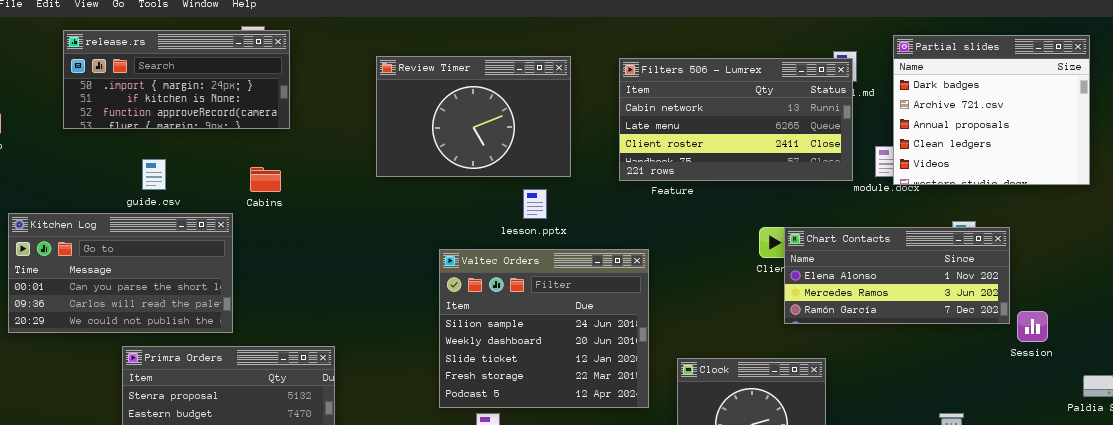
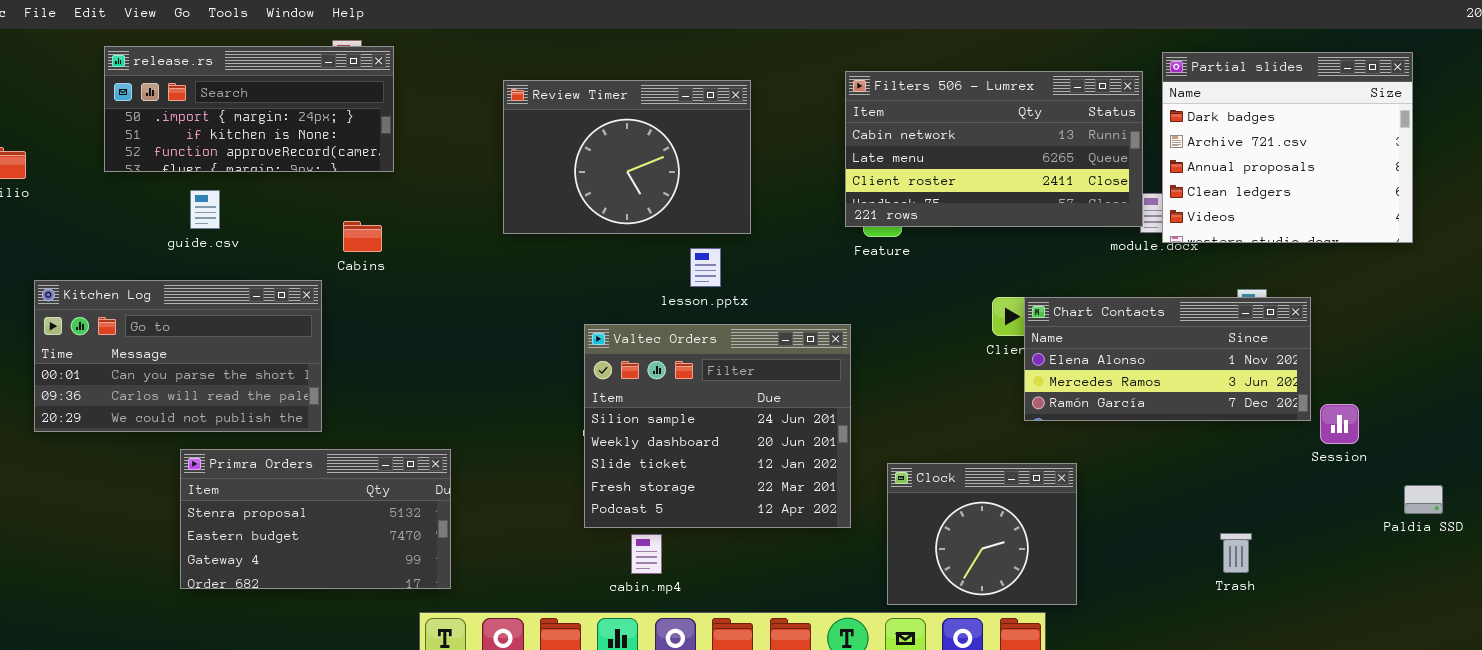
Filters 506 - Lumrex: [619,58,853,181] -> [845,71,1143,227], moved
guide.csv: [142,159,166,190] -> [190,190,220,229], moved

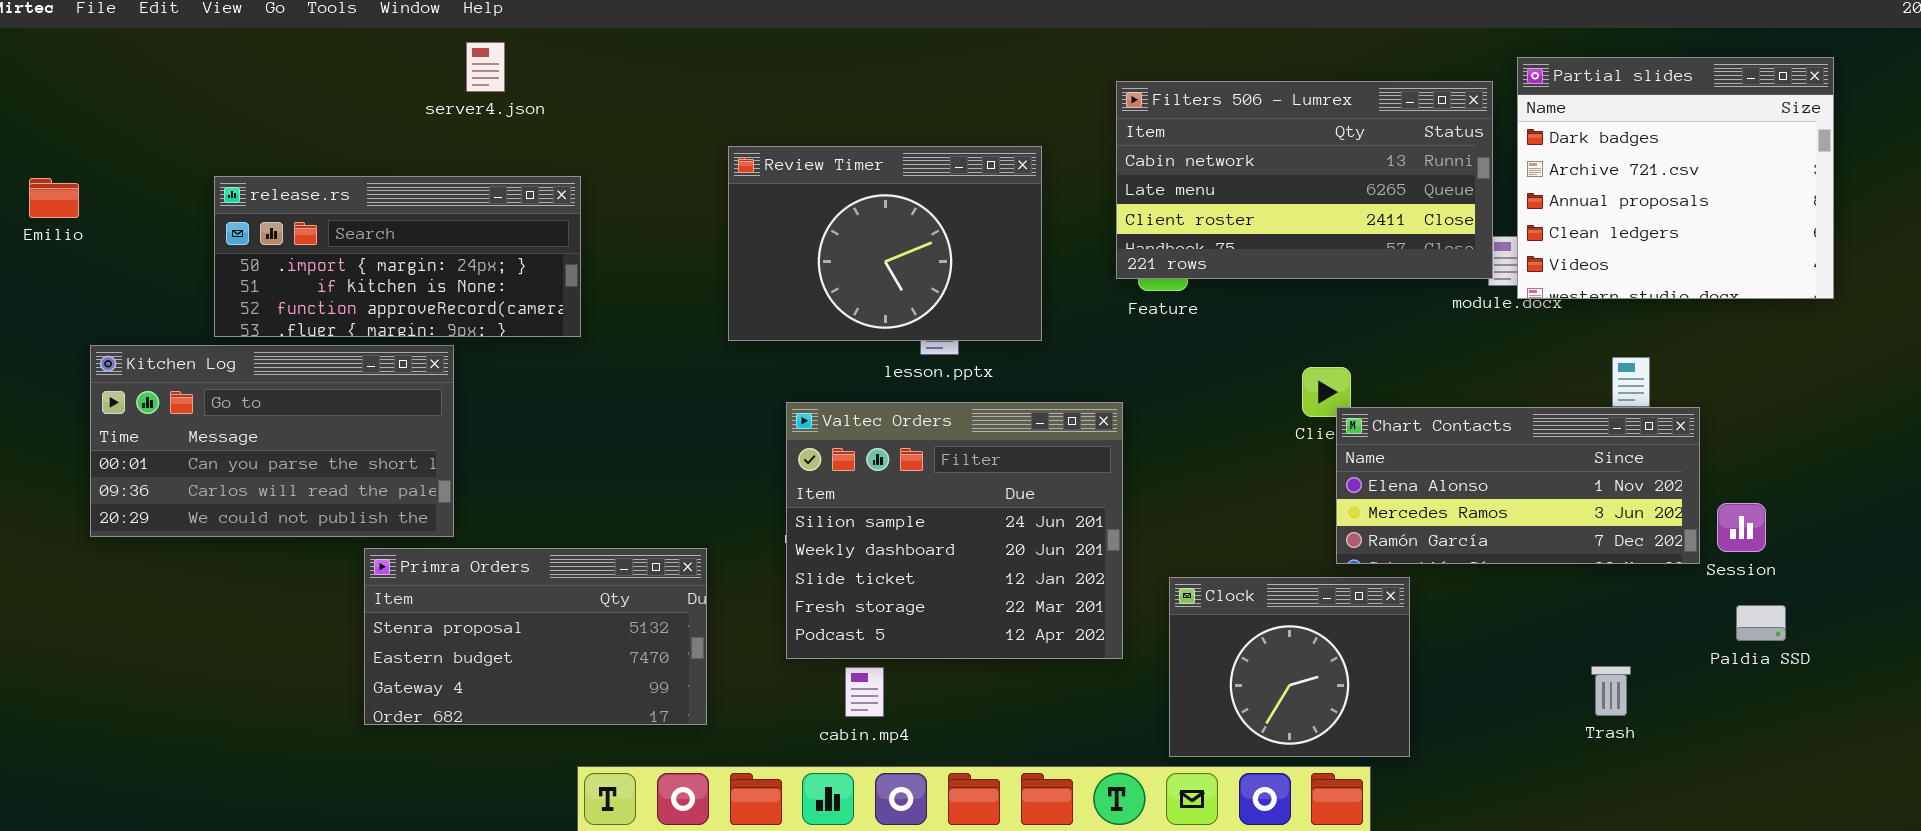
release.rs: [104,46,394,172] -> [214,176,581,337], moved
Review Timer: [503,80,751,234] -> [728,146,1042,341], moved
Chart Contacts: [1024,297,1311,421] -> [1336,407,1700,564], moved
Primra Orders: [180,449,451,589] -> [364,548,707,725], moved
Paldia SSD: [1404,485,1443,514] -> [1736,605,1786,641], moved

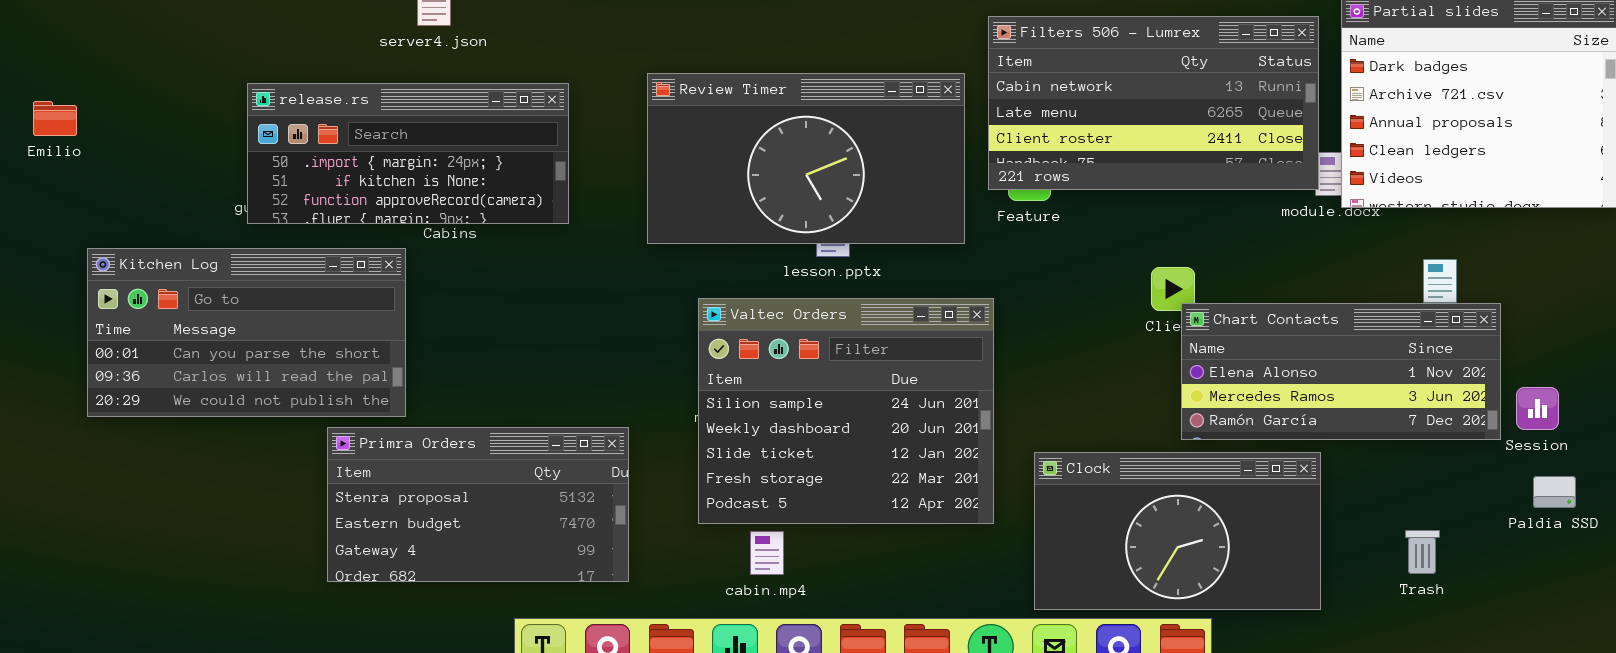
Review Timer: [728,146,1042,341] -> [647,73,965,244], resized
release.rs: [214,176,581,337] -> [247,83,569,224], moved
Clock: [1169,577,1410,757] -> [1034,452,1321,610], resized

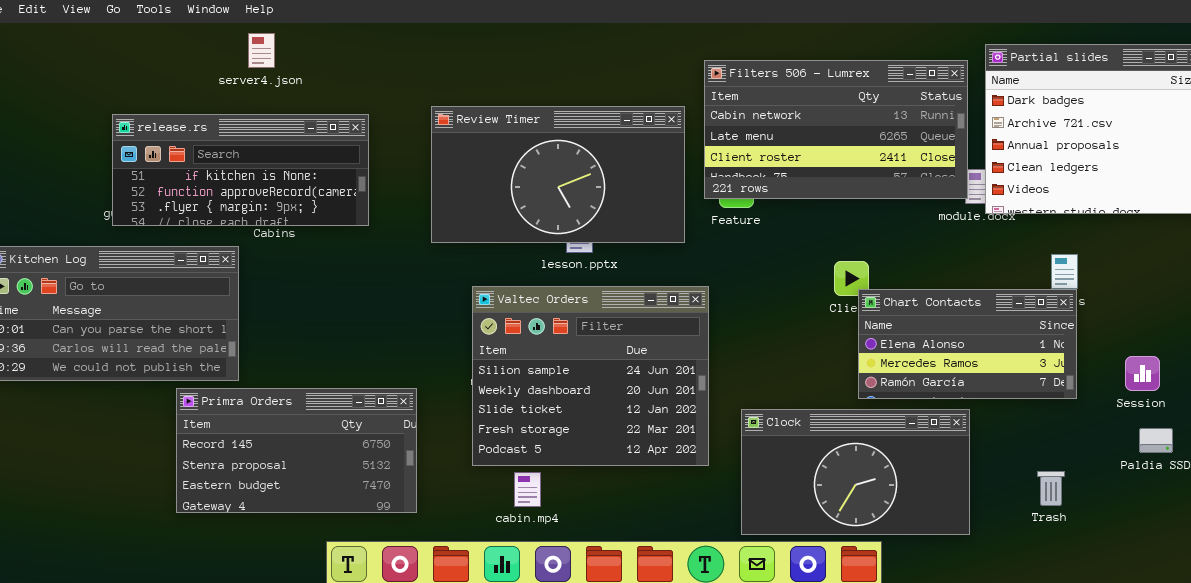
release.rs: [247,83,569,224] -> [112,114,369,226], scrolled down 1 row
Chart Contacts: [1181,303,1501,440] -> [858,289,1077,399], resized
Primra Orders: [327,427,629,582] -> [176,388,417,513], scrolled up 1 row

